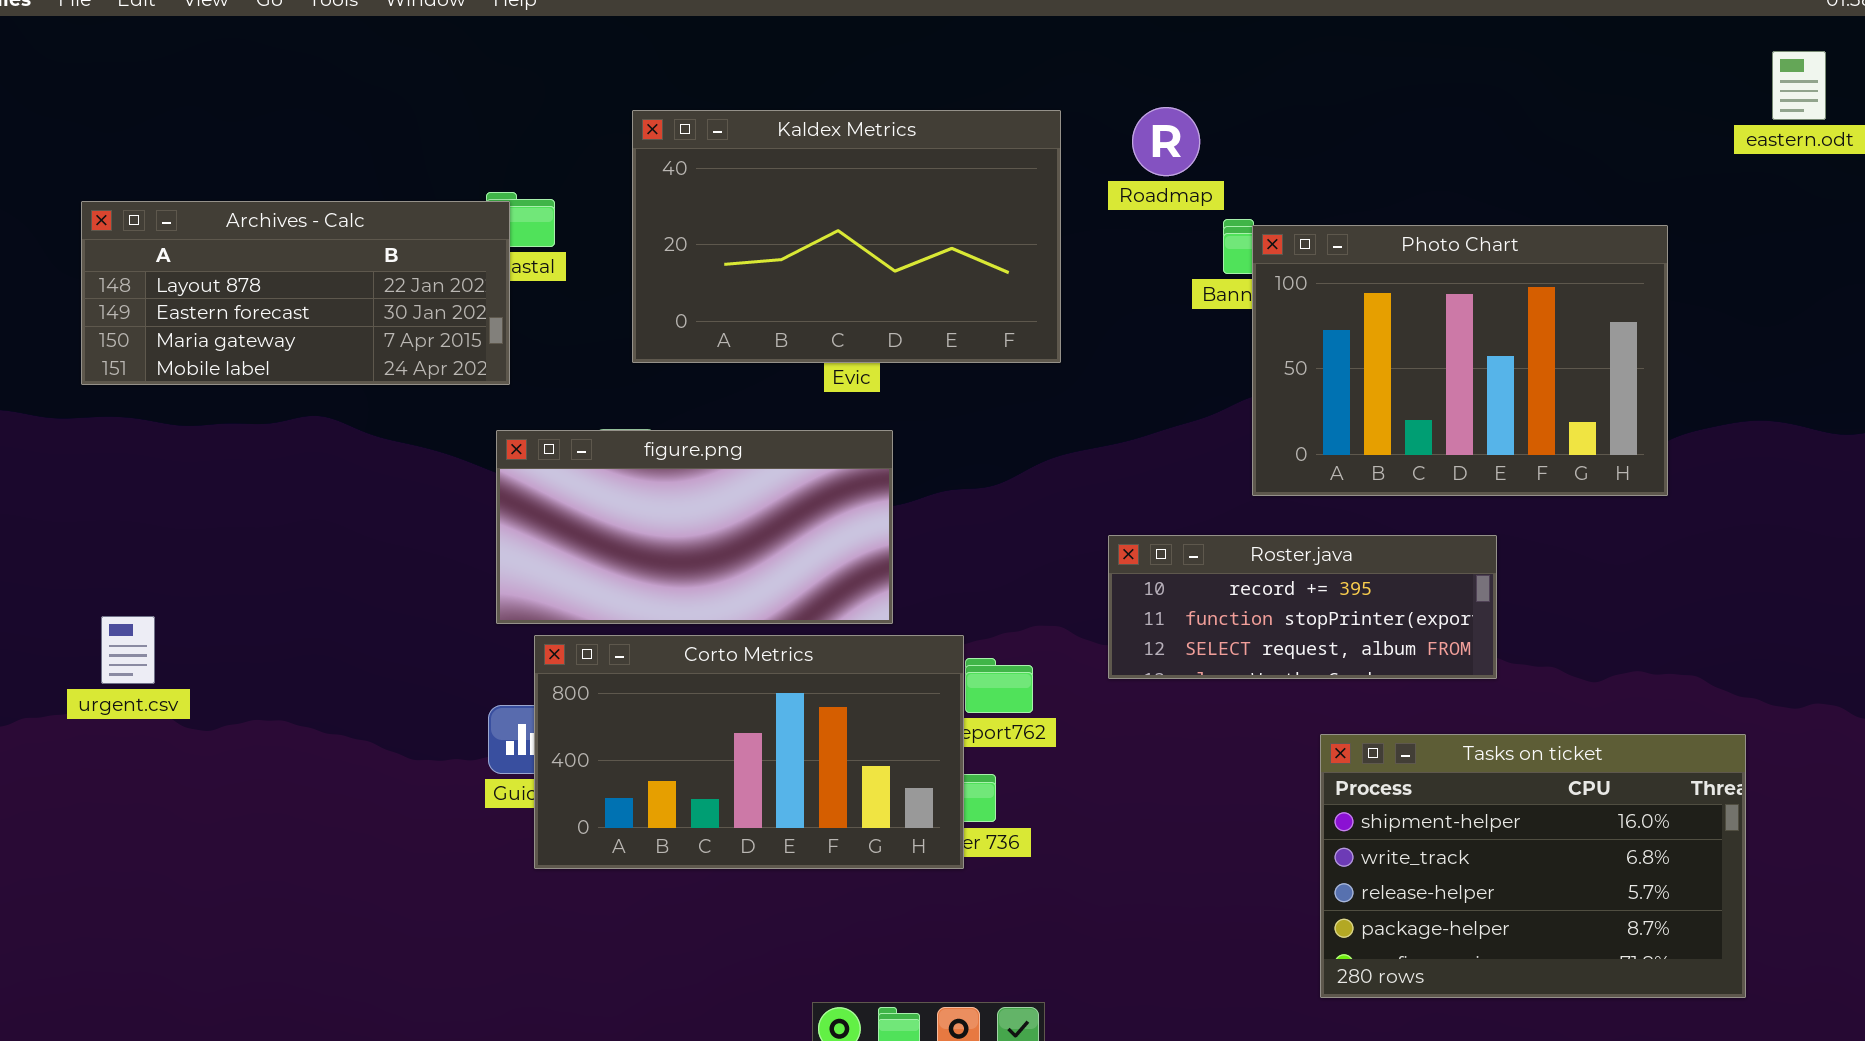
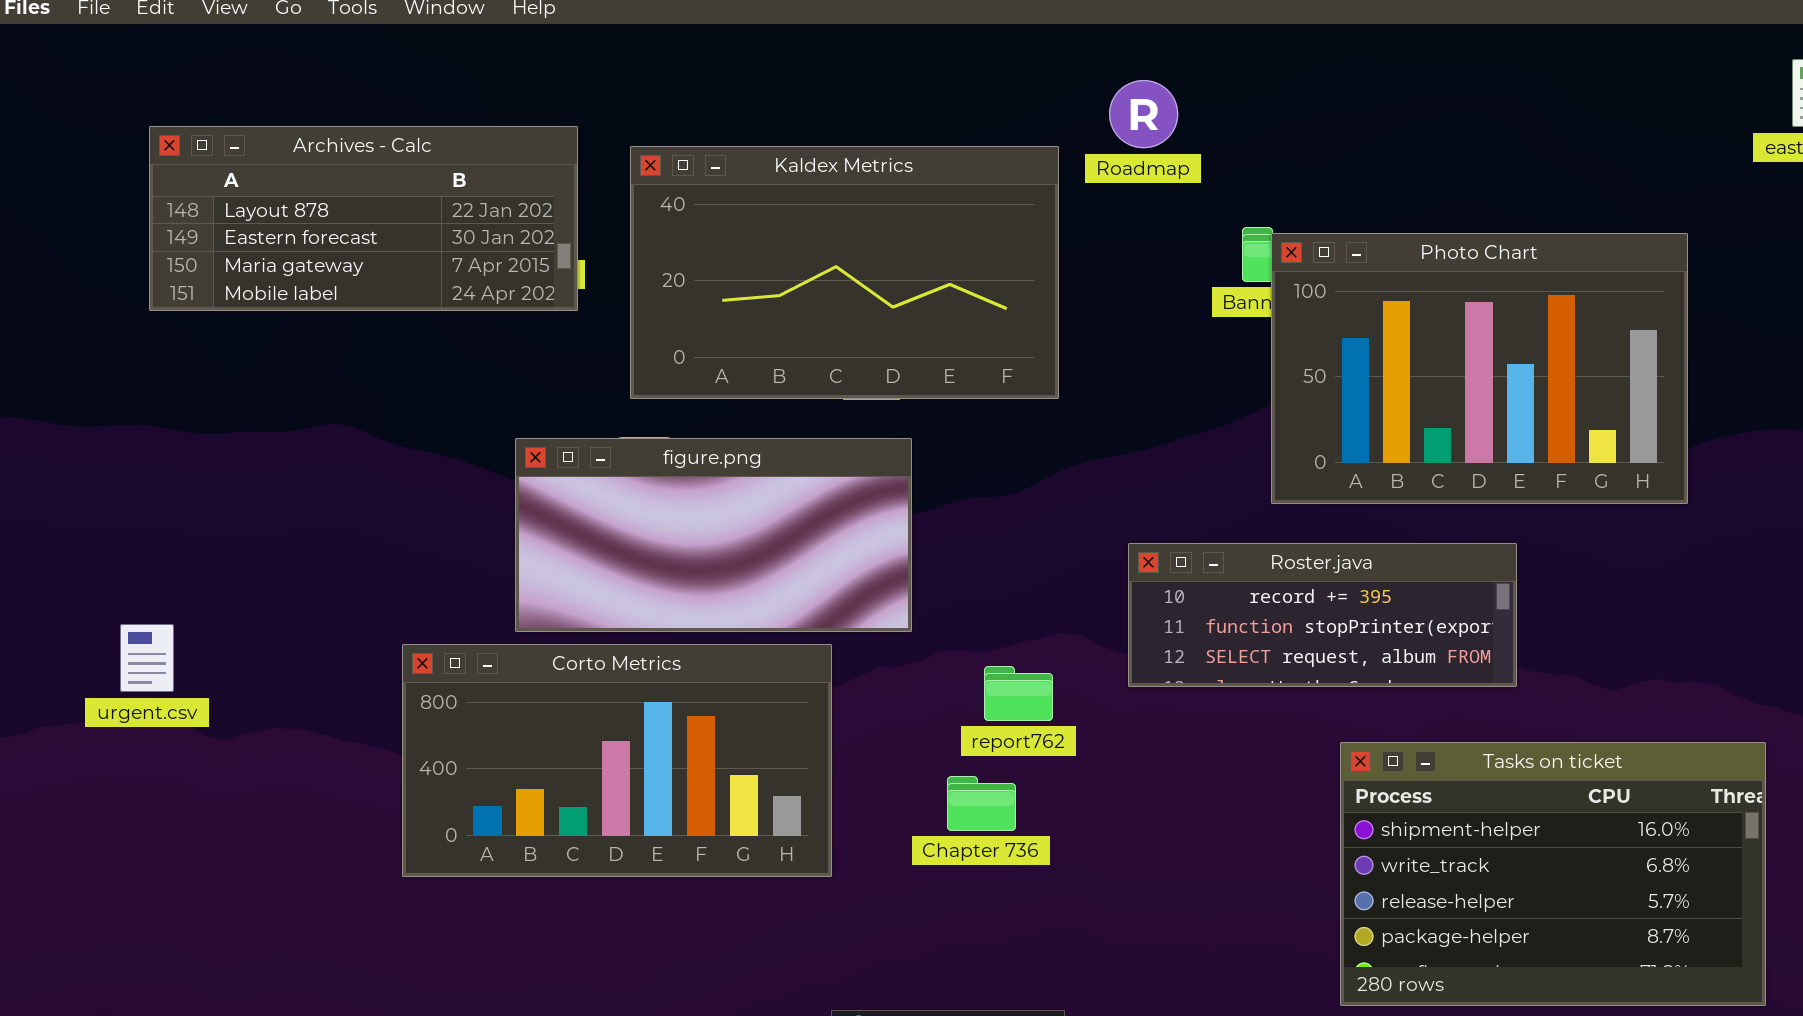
Roadmap: [1132,107,1200,176] -> [1109,80,1178,148], moved
Kaldex Metrics: [632,110,1061,363] -> [630,146,1059,399], moved
Archives - Calc: [81,201,510,385] -> [149,126,578,311], moved
Corto Metrics: [534,635,964,869] -> [402,644,832,877], moved

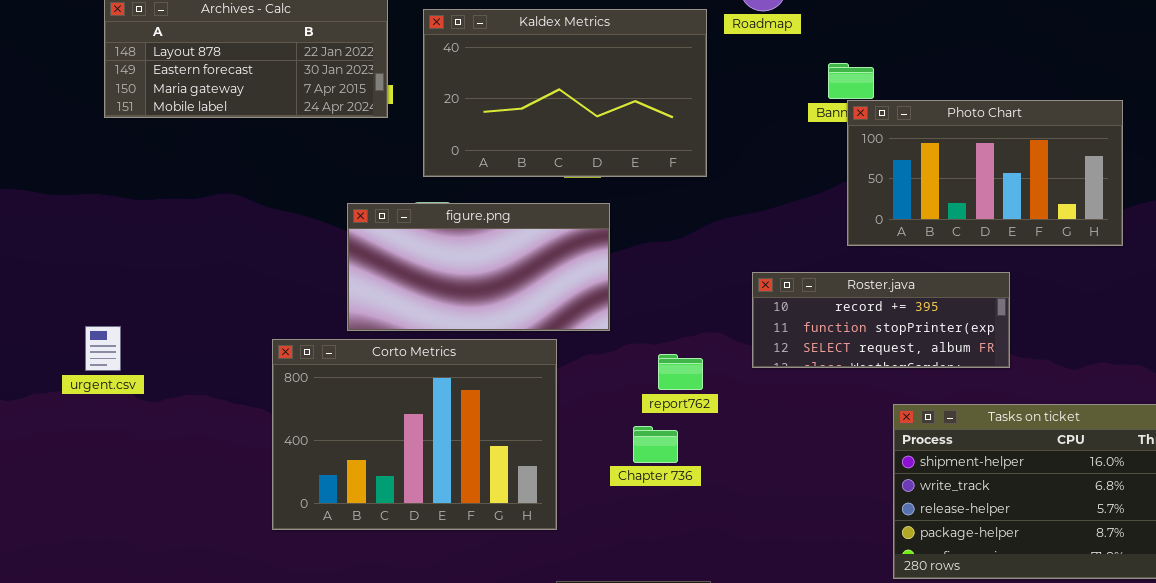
Photo Chart: [1271,233,1688,504] -> [847,100,1123,246], resized
Corto Metrics: [402,644,832,877] -> [272,339,557,530], resized

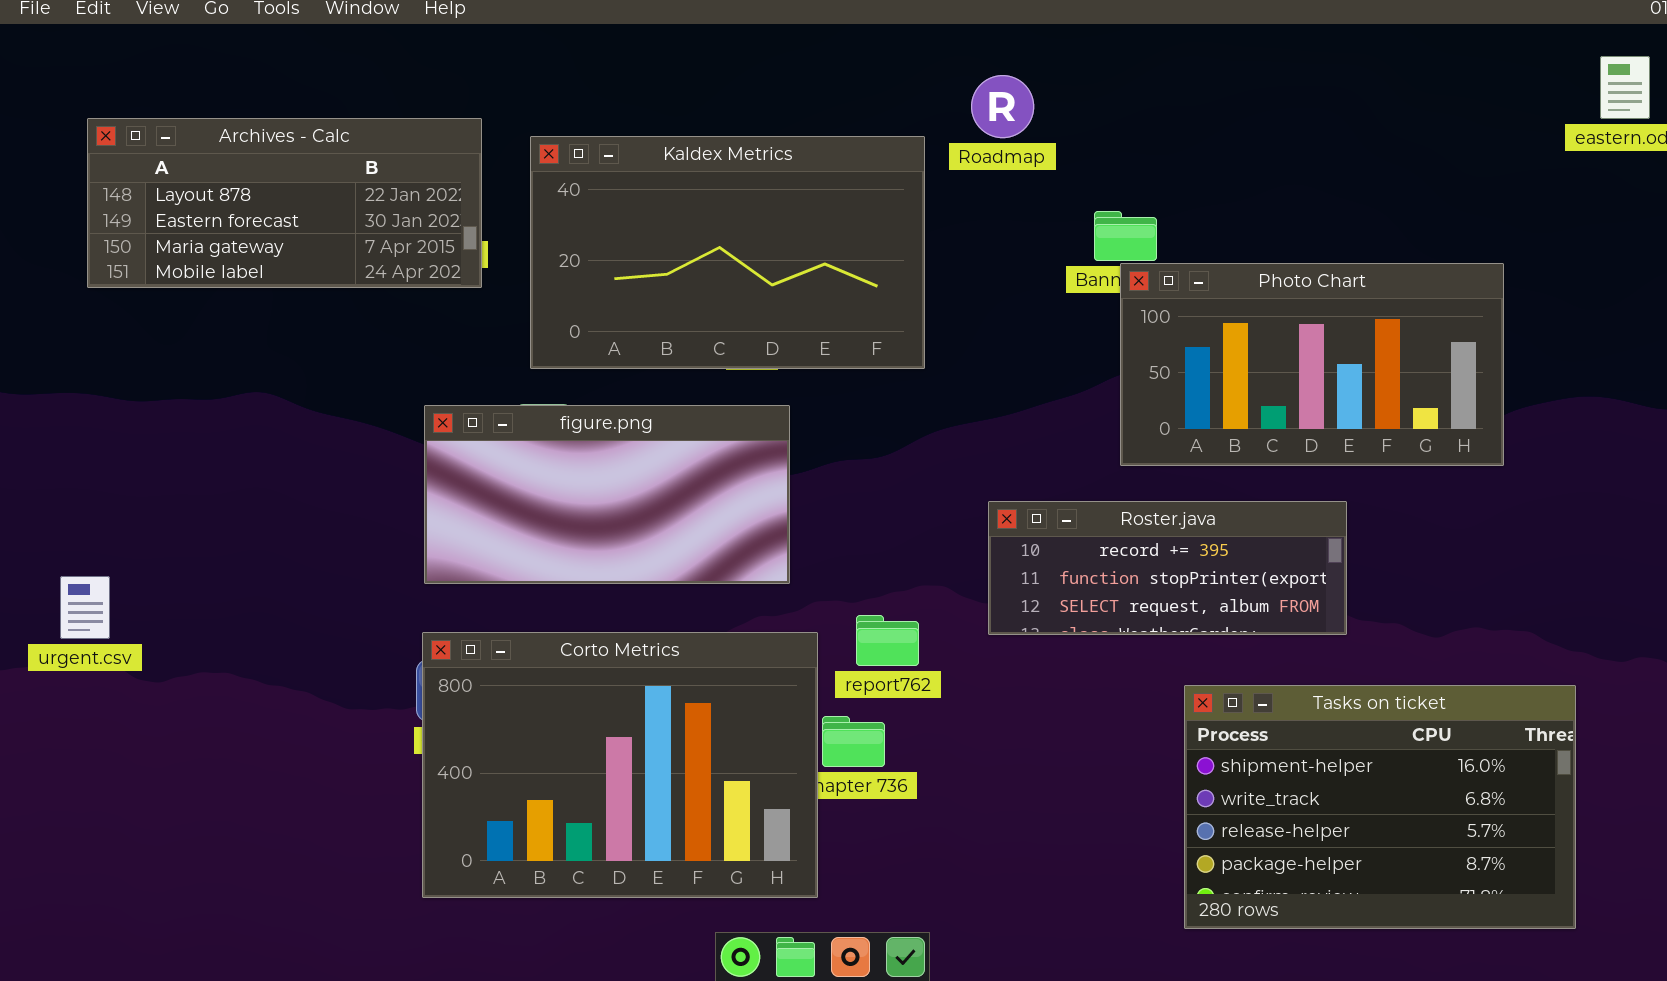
Corto Metrics: [272,339,557,530] -> [422,632,818,898], moved

